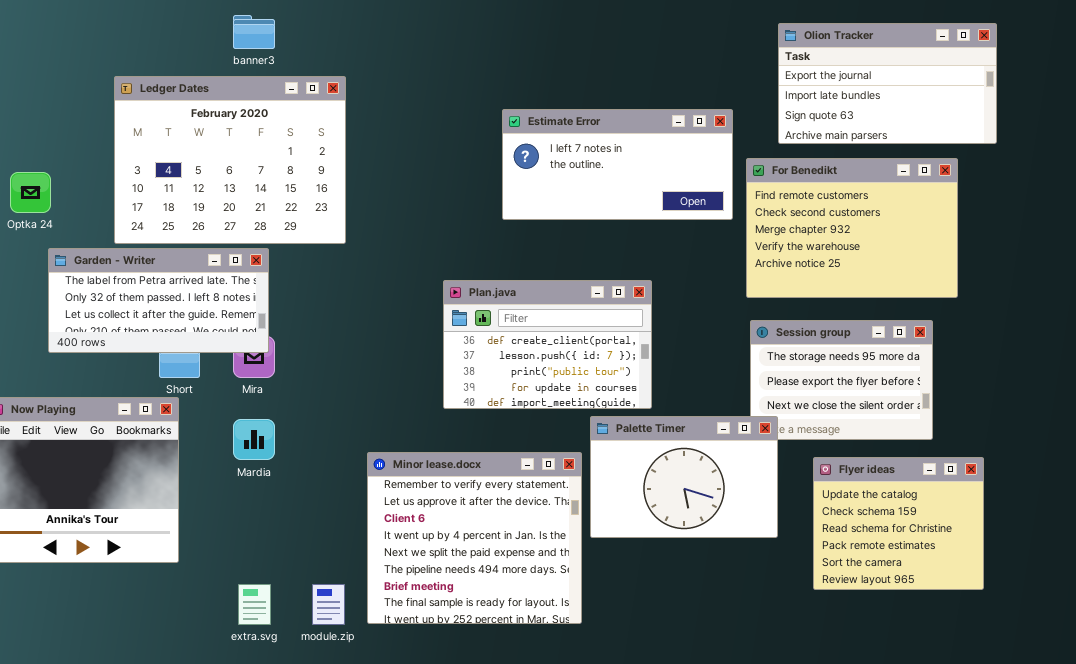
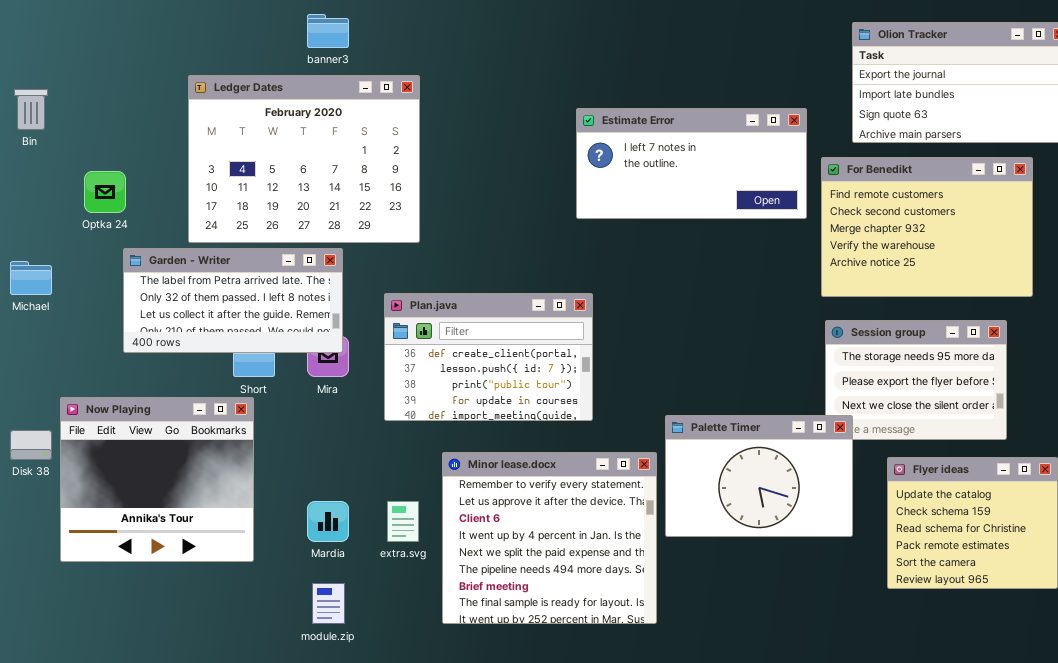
Plan.java: [443,280,652,409] -> [384,293,593,421], moved
Mardia: [233,419,275,460] -> [307,501,349,542], moved
extra.svg: [238,584,271,625] -> [387,501,419,542], moved
module.zip: [312,584,345,625] -> [312,583,345,624], moved

